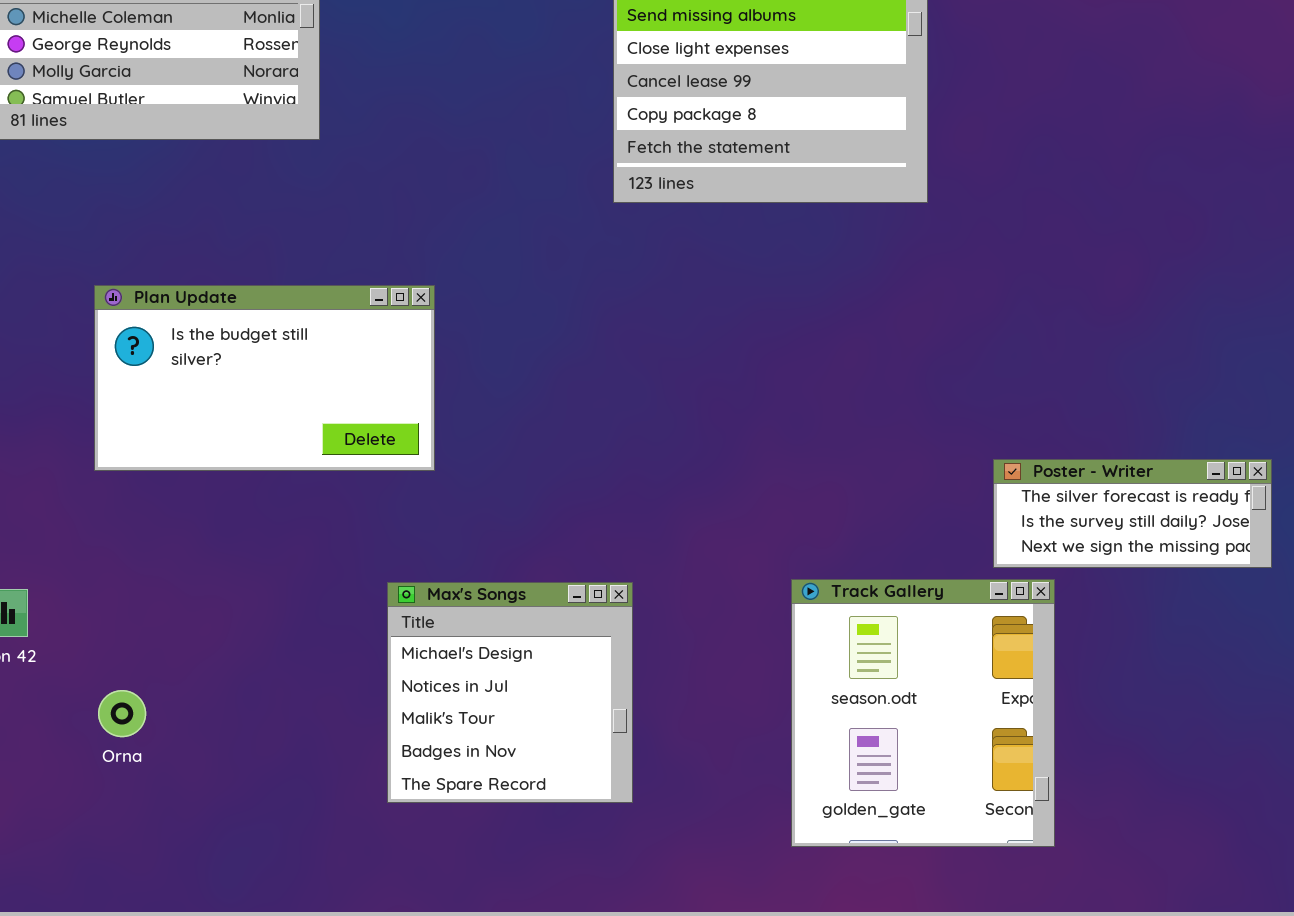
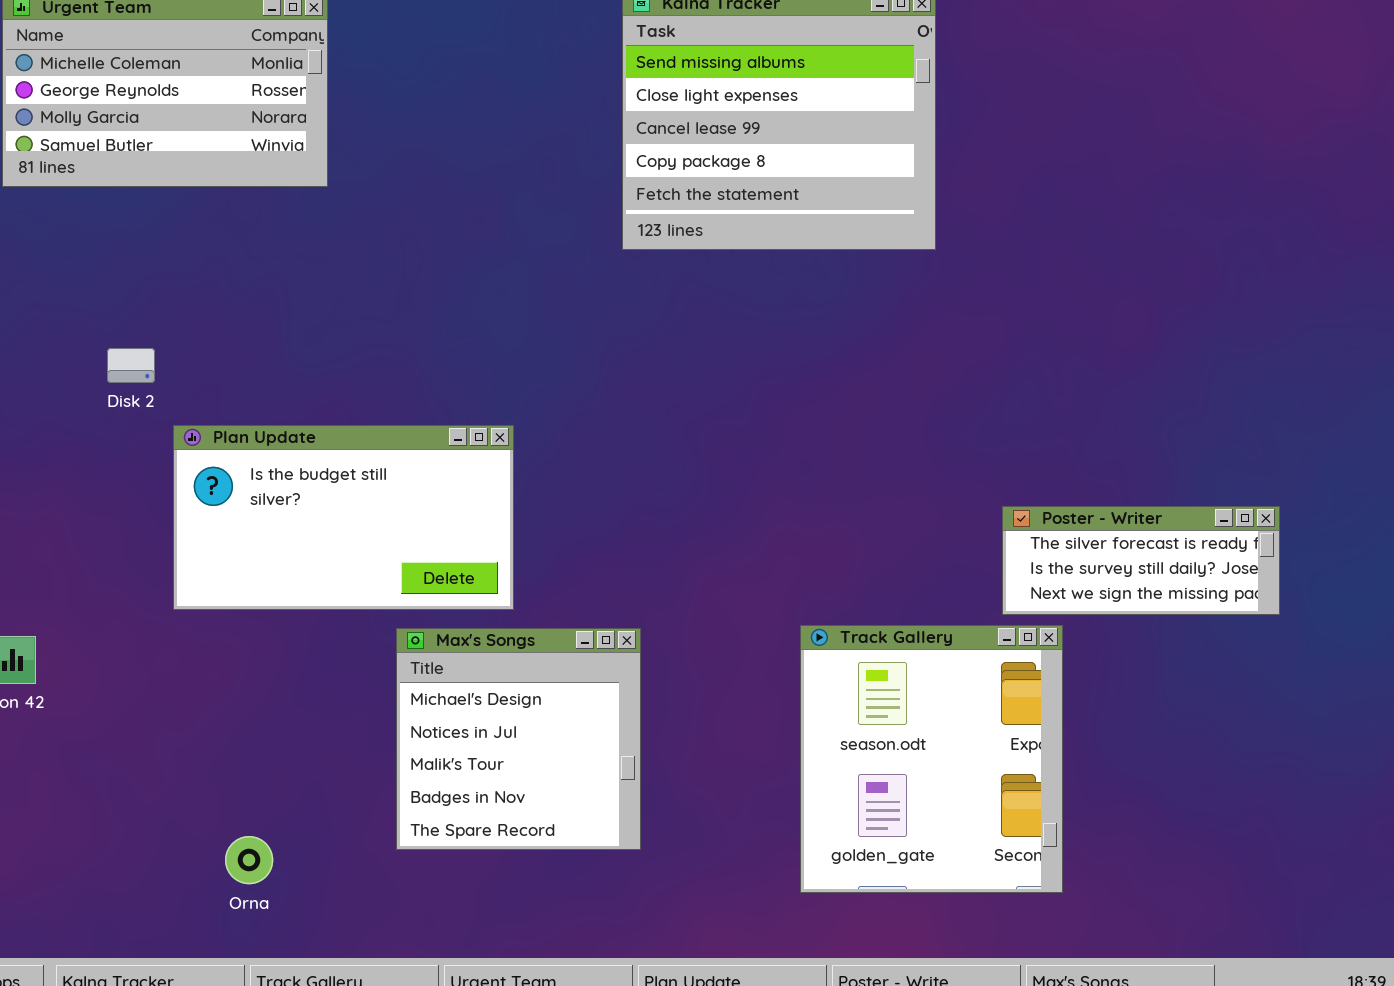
Plan Update: [94,285,435,471] -> [173,425,514,610], moved
Orna: [98,690,146,737] -> [225,836,273,884], moved

